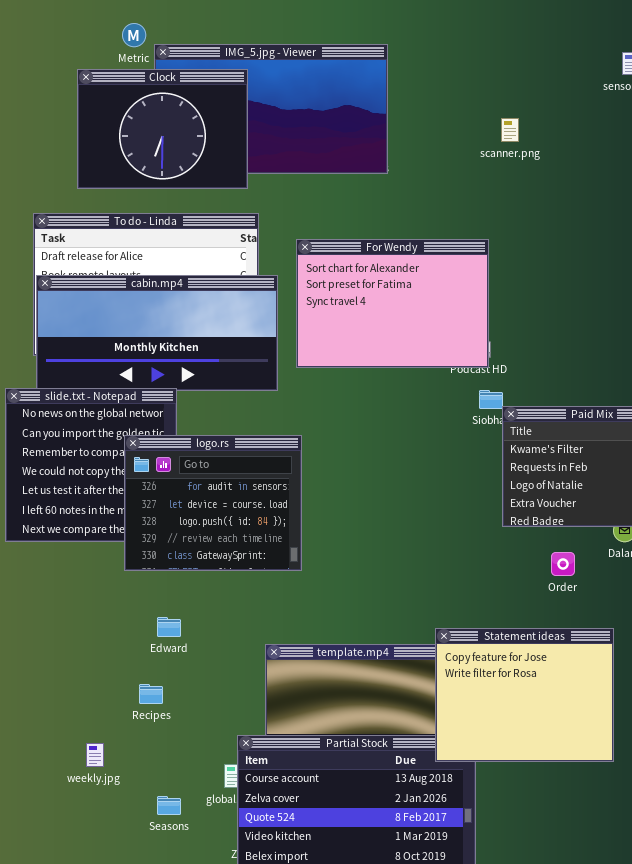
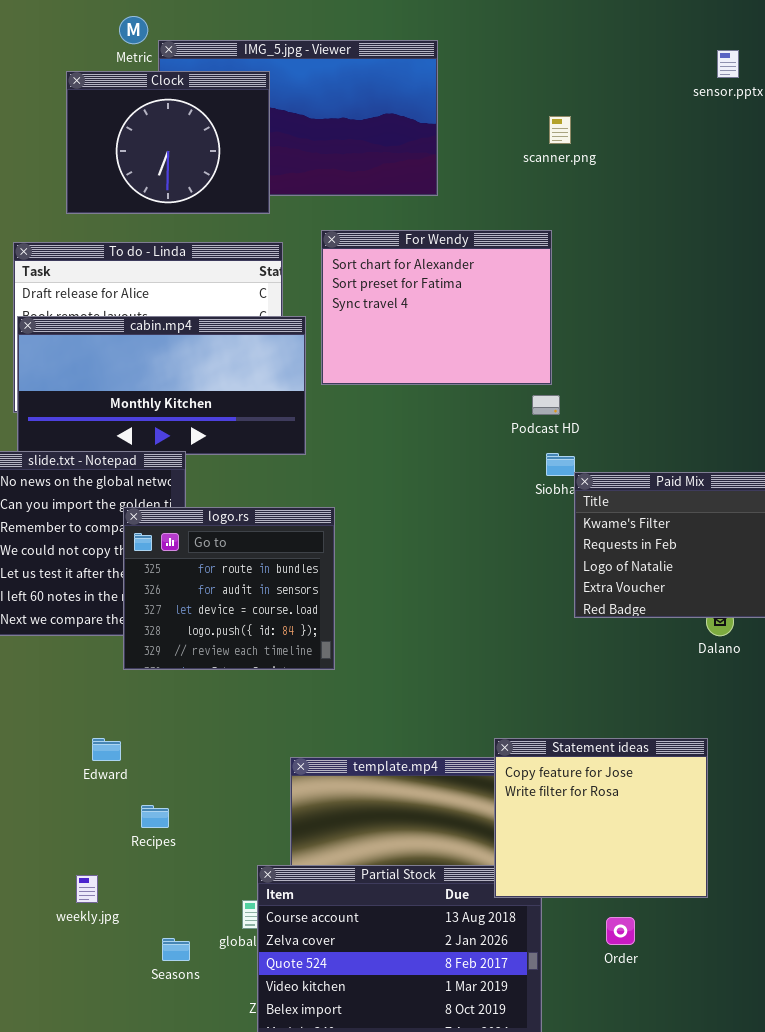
scanner.png: [501,118,519,142] -> [549,116,571,144], moved
For Wendy: [296,239,489,368] -> [321,230,552,385], moved
logo.rs: [124,435,302,571] -> [123,507,335,670], scrolled up 1 row
Order: [551,552,575,576] -> [606,917,635,945], moved
Edward: [157,617,181,637] -> [92,738,121,761], moved

